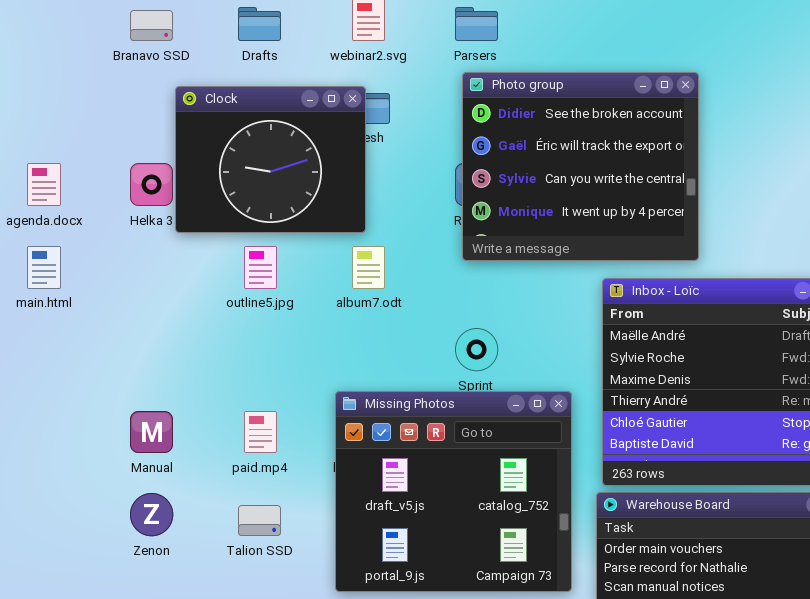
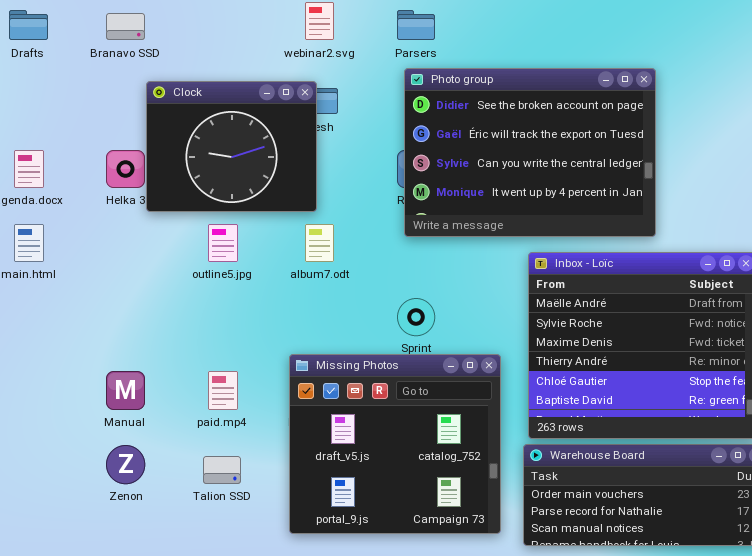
Drafts: [238,7,281,41] -> [9,10,48,40], moved
Photo group: [462,72,699,261] -> [404,68,656,237], resized

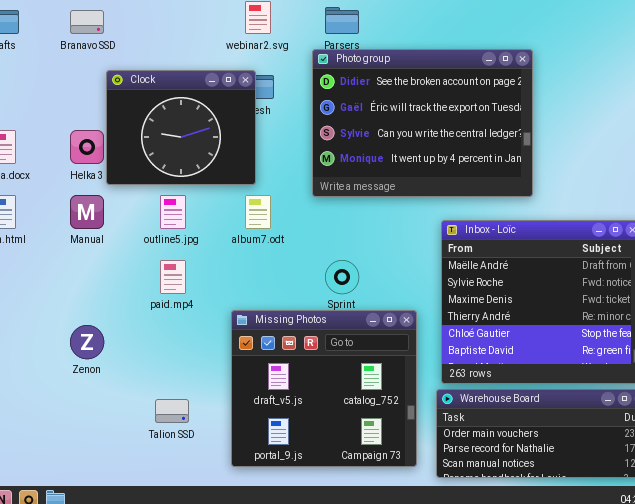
Photo group: [404,68,656,237] -> [312,49,533,197], moved
Manual: [106,371,145,410] -> [70,195,104,229], moved
paid.mp4: [208,371,238,410] -> [160,260,186,294], moved
Zenon: [106,445,145,484] -> [70,325,104,359], moved

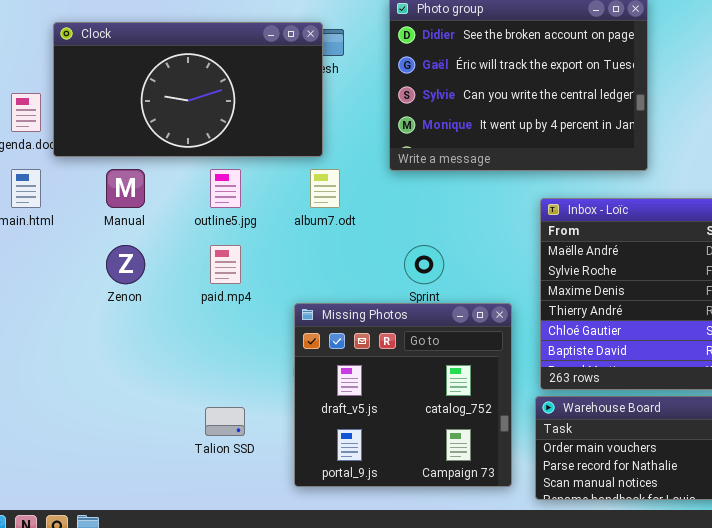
Clock: [106,70,256,185] -> [53,22,323,157], resized
Zenon: [70,325,104,359] -> [106,245,145,284], moved

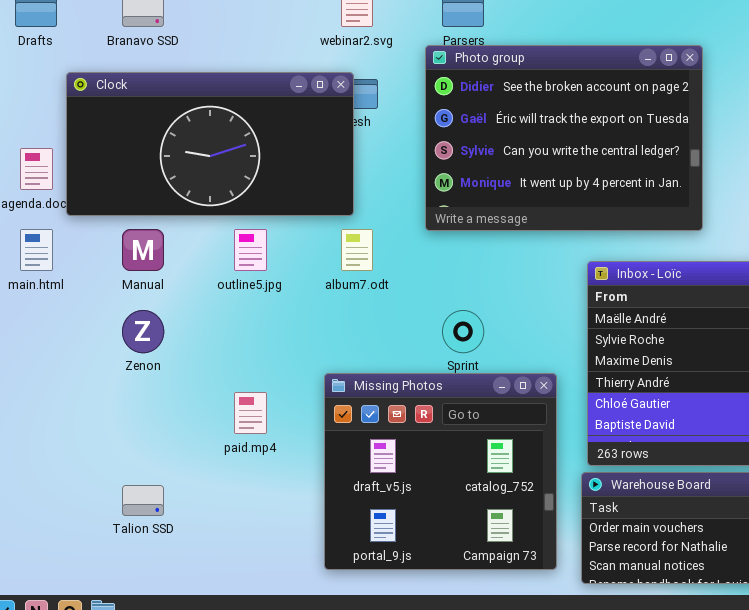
paid.mp4: [210,245,241,284] -> [234,392,267,434], moved
Talion SSD: [205,407,245,436] -> [122,485,164,516], moved

